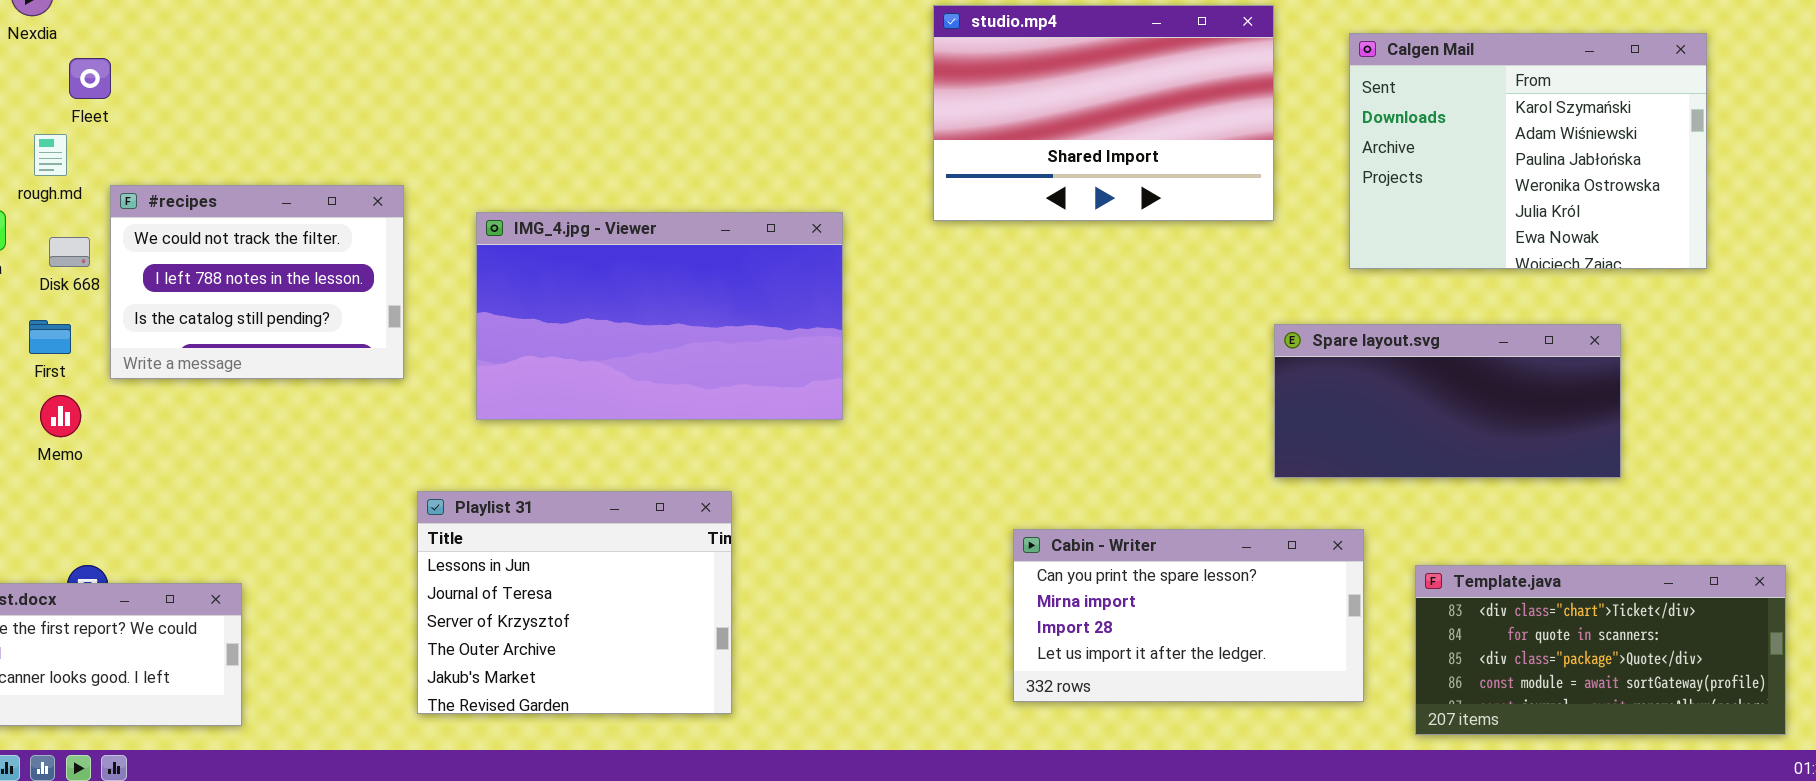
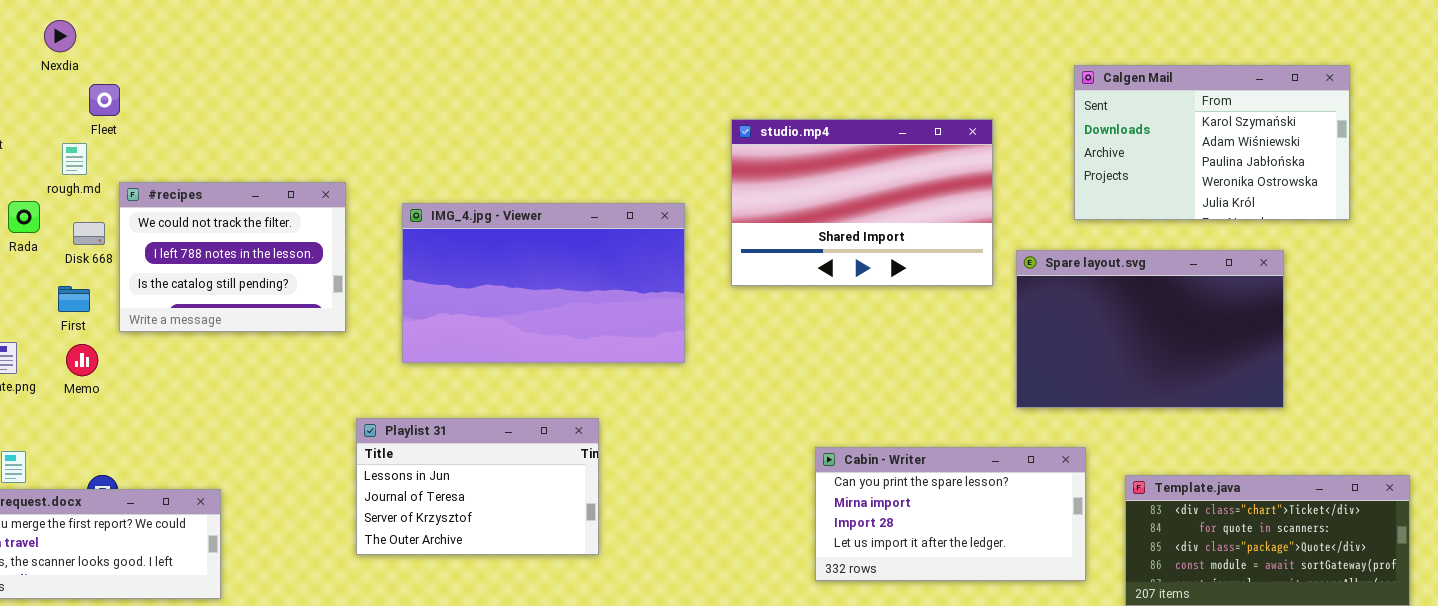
studio.mp4: [933,5,1274,221] -> [731,119,993,286], moved
Calgen Mail: [1349,33,1707,269] -> [1074,65,1350,220], resized
Spare layout.svg: [1274,324,1621,478] -> [1016,250,1284,408], resized
Playlist 31: [417,491,732,714] -> [356,418,599,555], resized

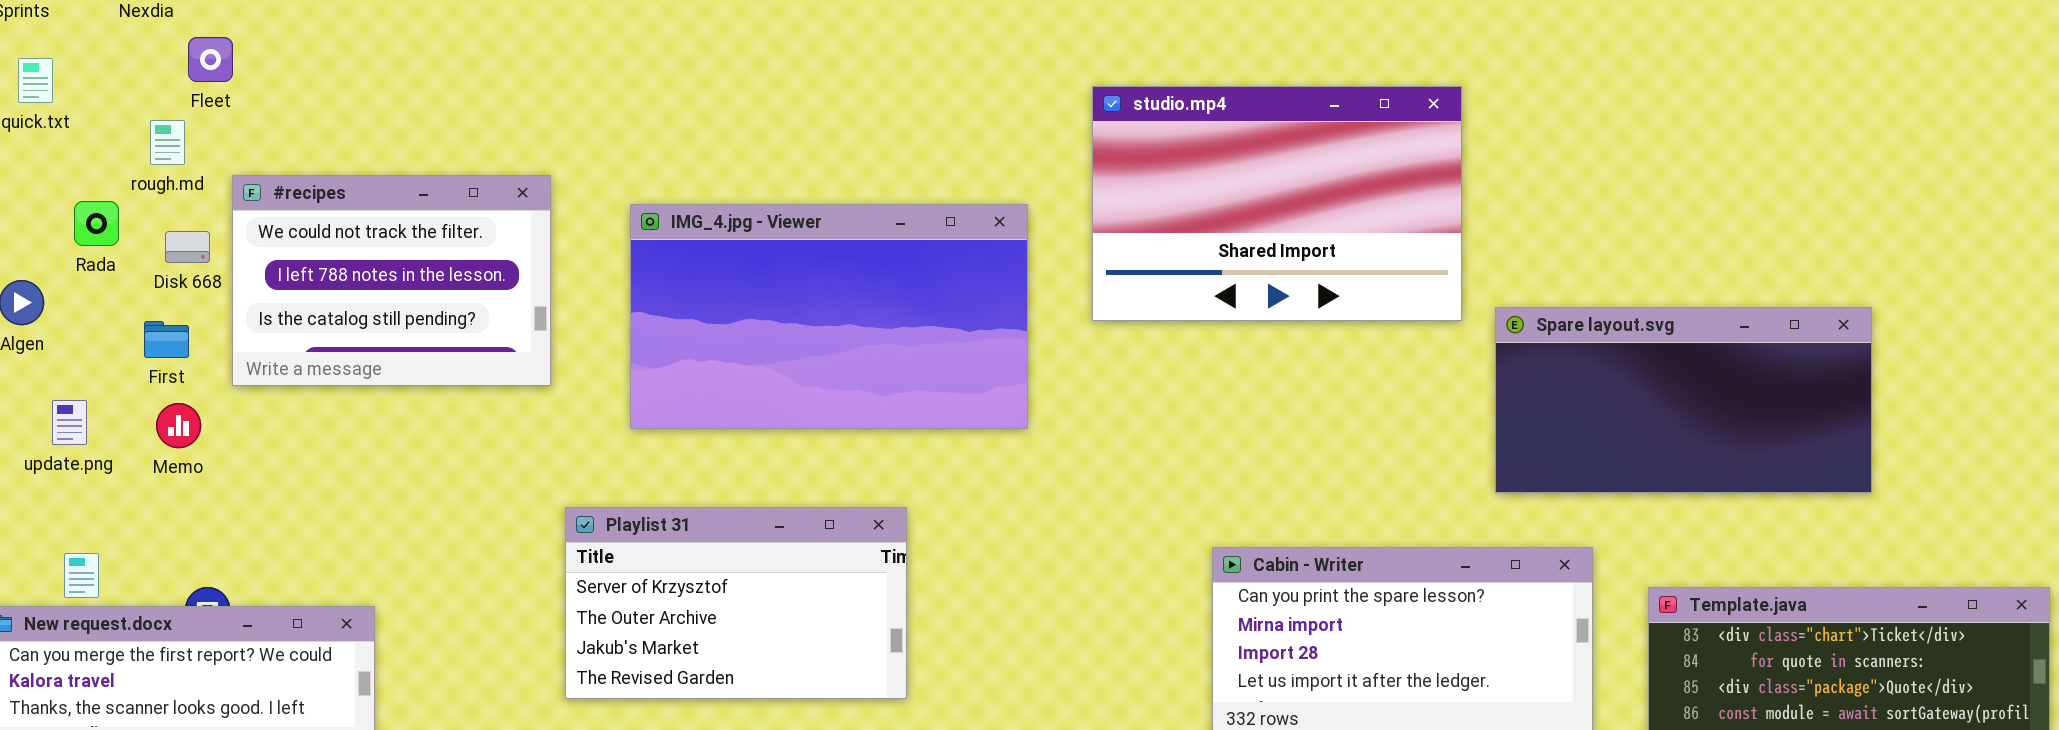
Calgen Mail: [1074,65,1350,220] -> none, closed
Spare layout.svg: [1016,250,1284,408] -> [1495,307,1872,493], resized
Playlist 31: [356,418,599,555] -> [565,507,907,699], scrolled down 2 rows

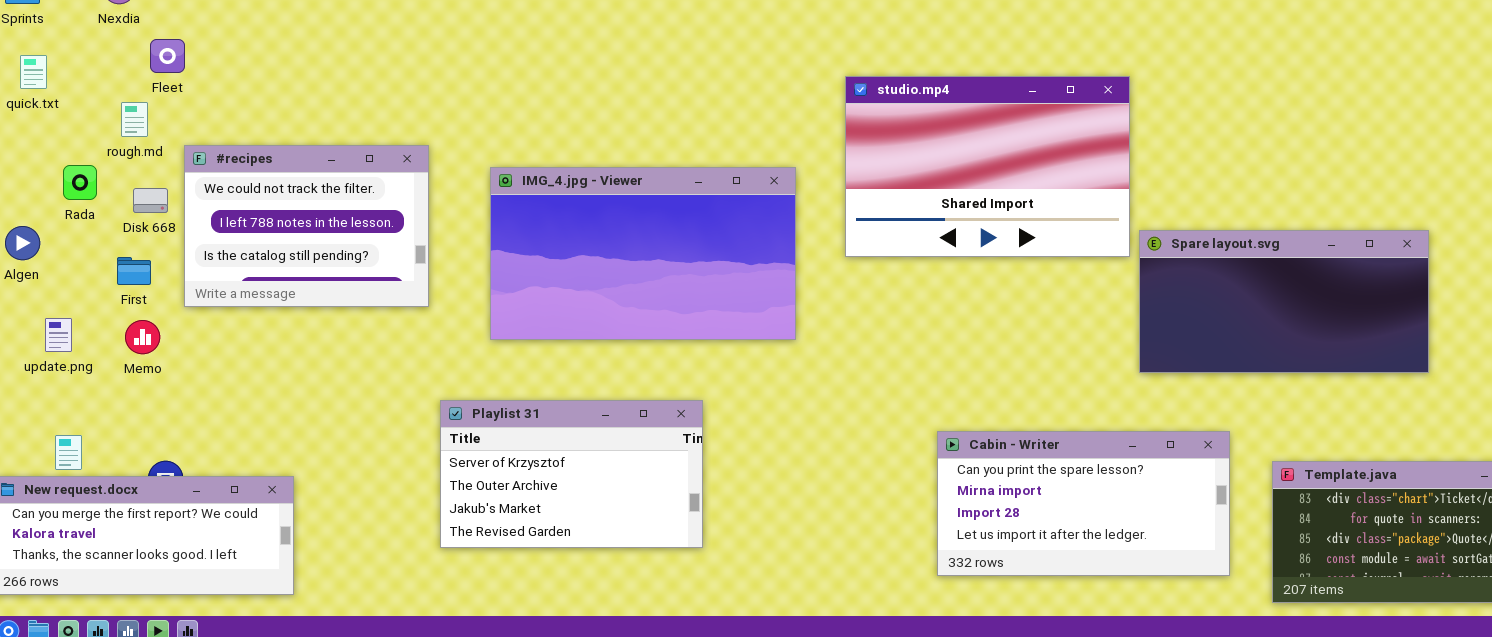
Spare layout.svg: [1495,307,1872,493] -> [1139,230,1429,373], moved

